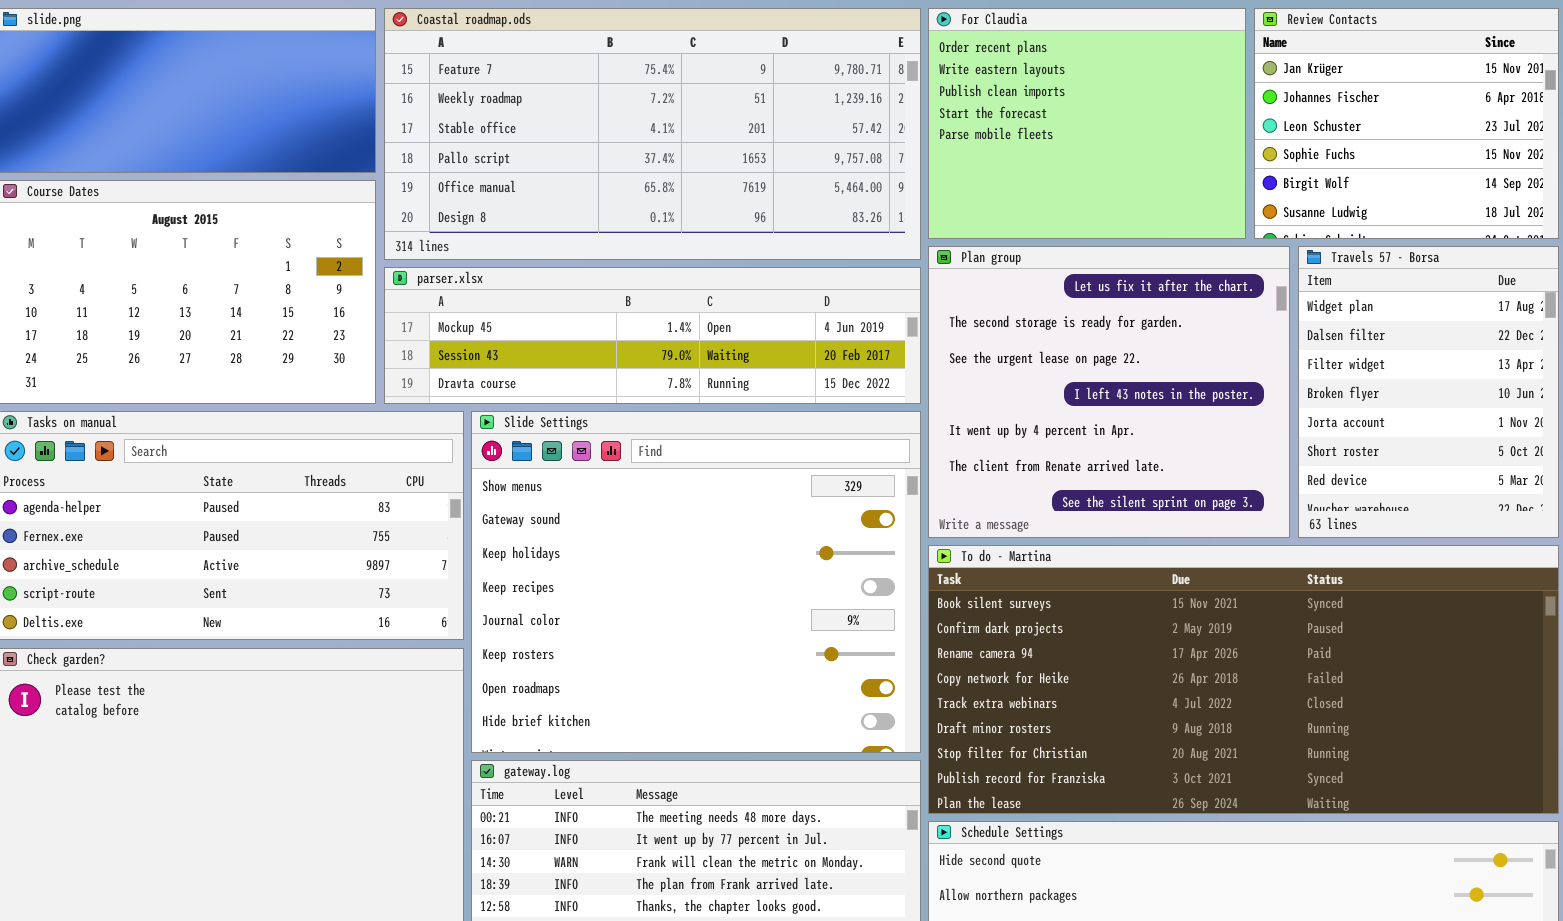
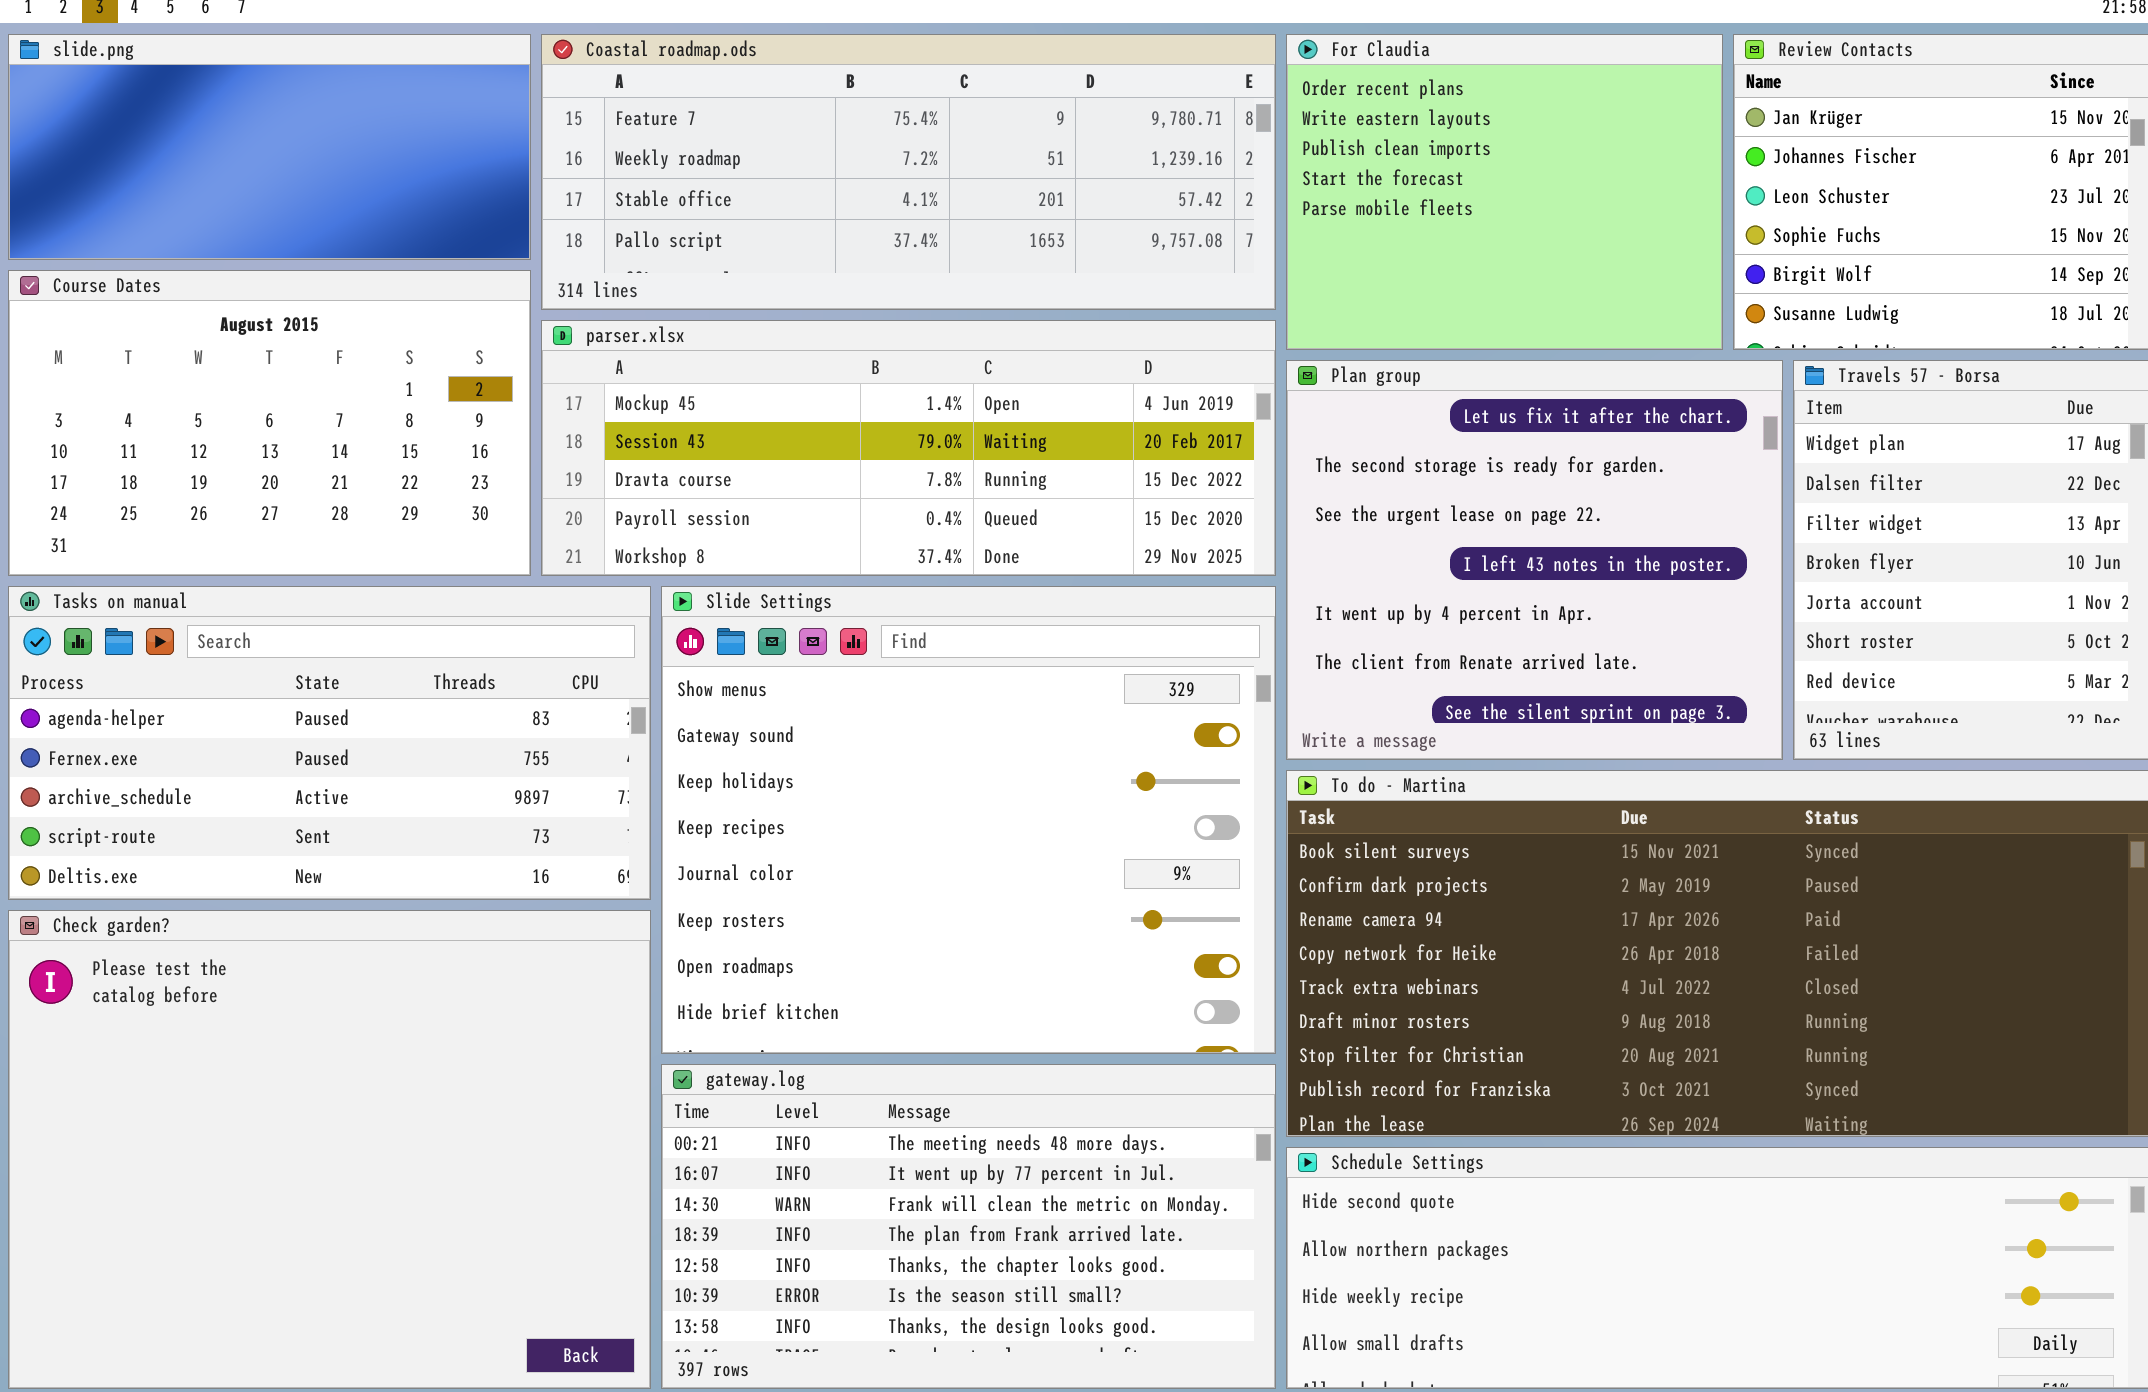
Coastal roadmap.ods: [384,8,921,260] -> [541,34,1276,310], resized
parser.xlsx: [384,267,921,404] -> [541,320,1276,576], resized

